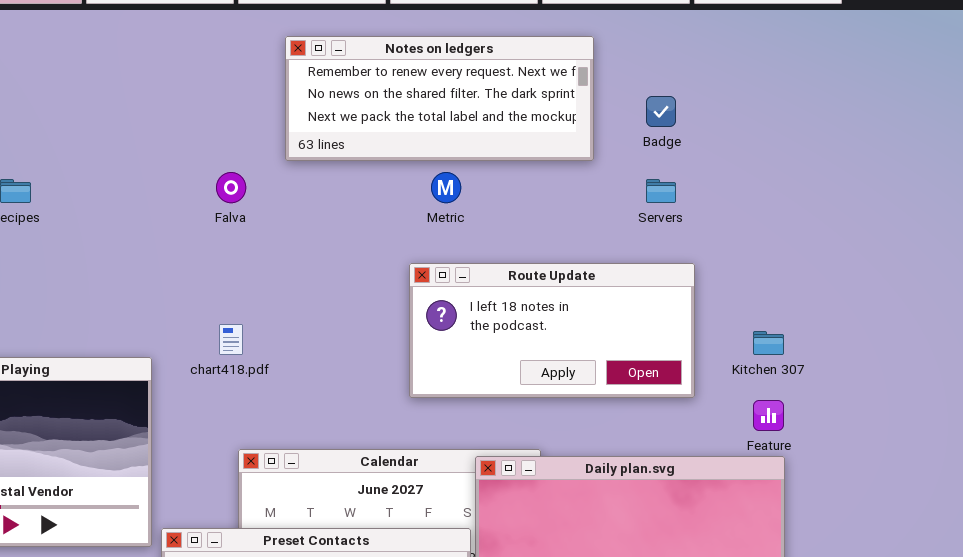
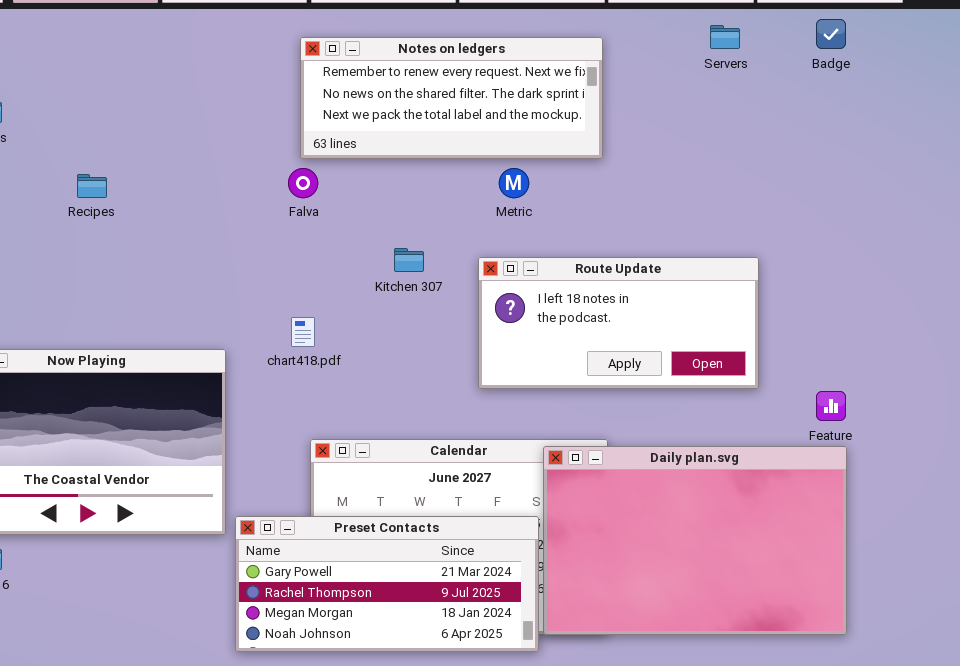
Notes on ledgers: [285,36,594,161] -> [300,37,603,159], moved
Badge: [646,96,676,127] -> [816,19,846,49], moved
Servers: [646,179,676,203] -> [710,25,740,49], moved
Kitchen 307: [753,331,784,355] -> [394,248,424,272], moved

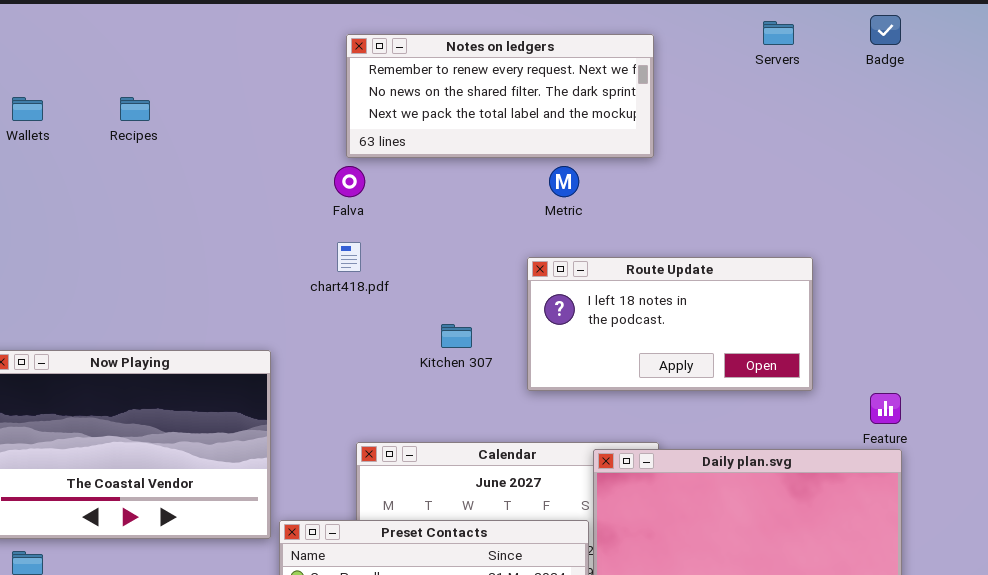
Recipes: [77,174,107,198] -> [120,97,150,121], moved
Kitchen 307: [394,248,424,272] -> [441,324,472,348], moved
chart418.pdf: [291,317,315,347] -> [337,242,361,272], moved

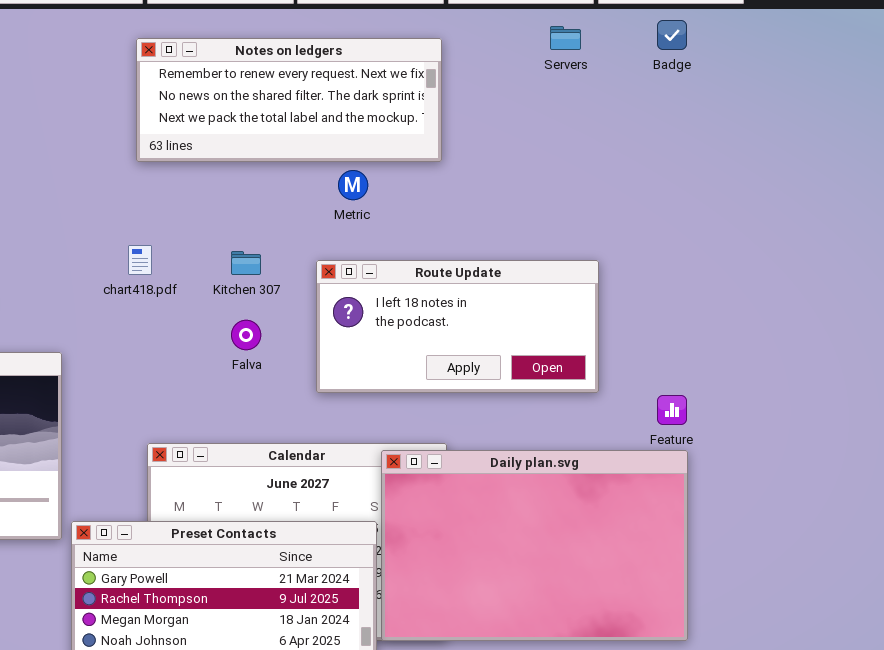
Falva: [334,166,365,197] -> [231,320,261,350], moved
Kitchen 307: [441,324,472,348] -> [231,251,261,275], moved

